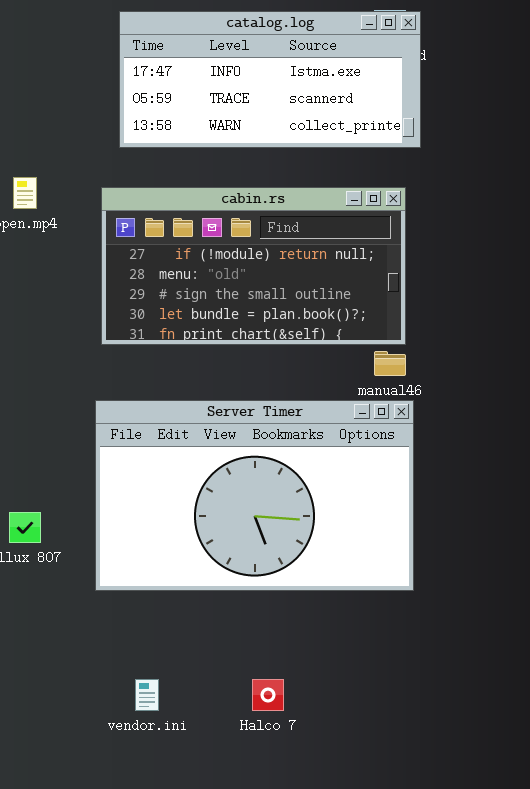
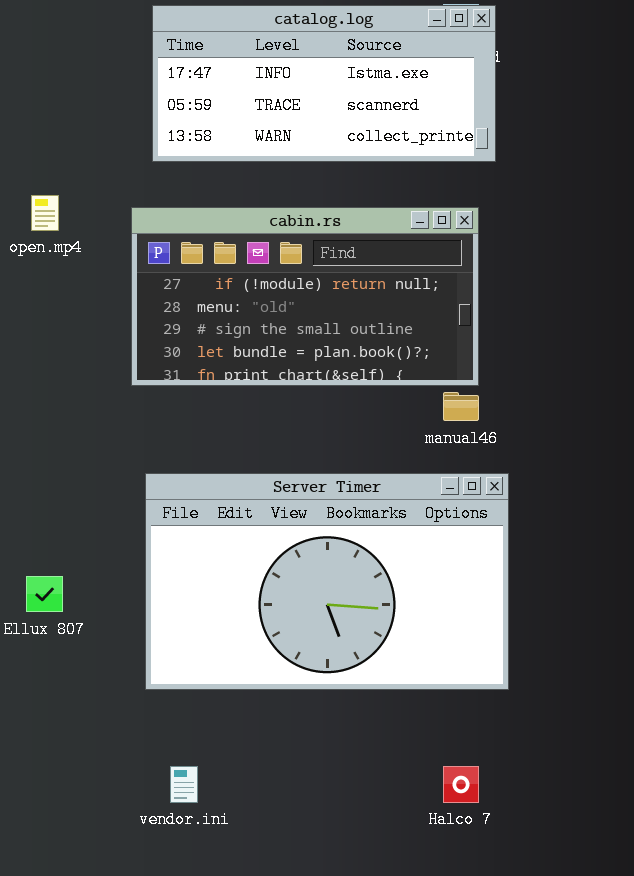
Server Timer: [95,400,414,591] -> [145,473,509,690], moved
Halco 7: [252,679,284,711] -> [443,766,479,803], moved

